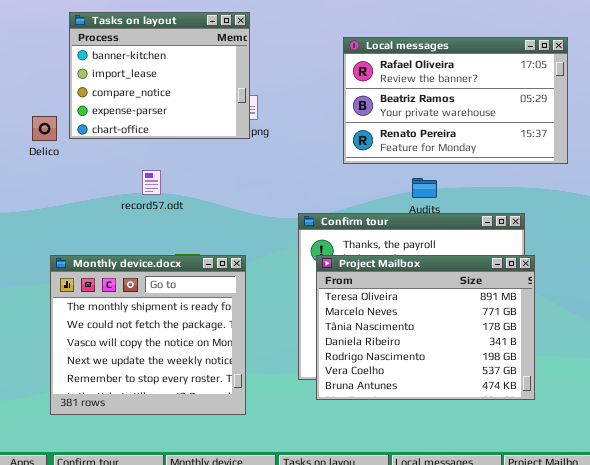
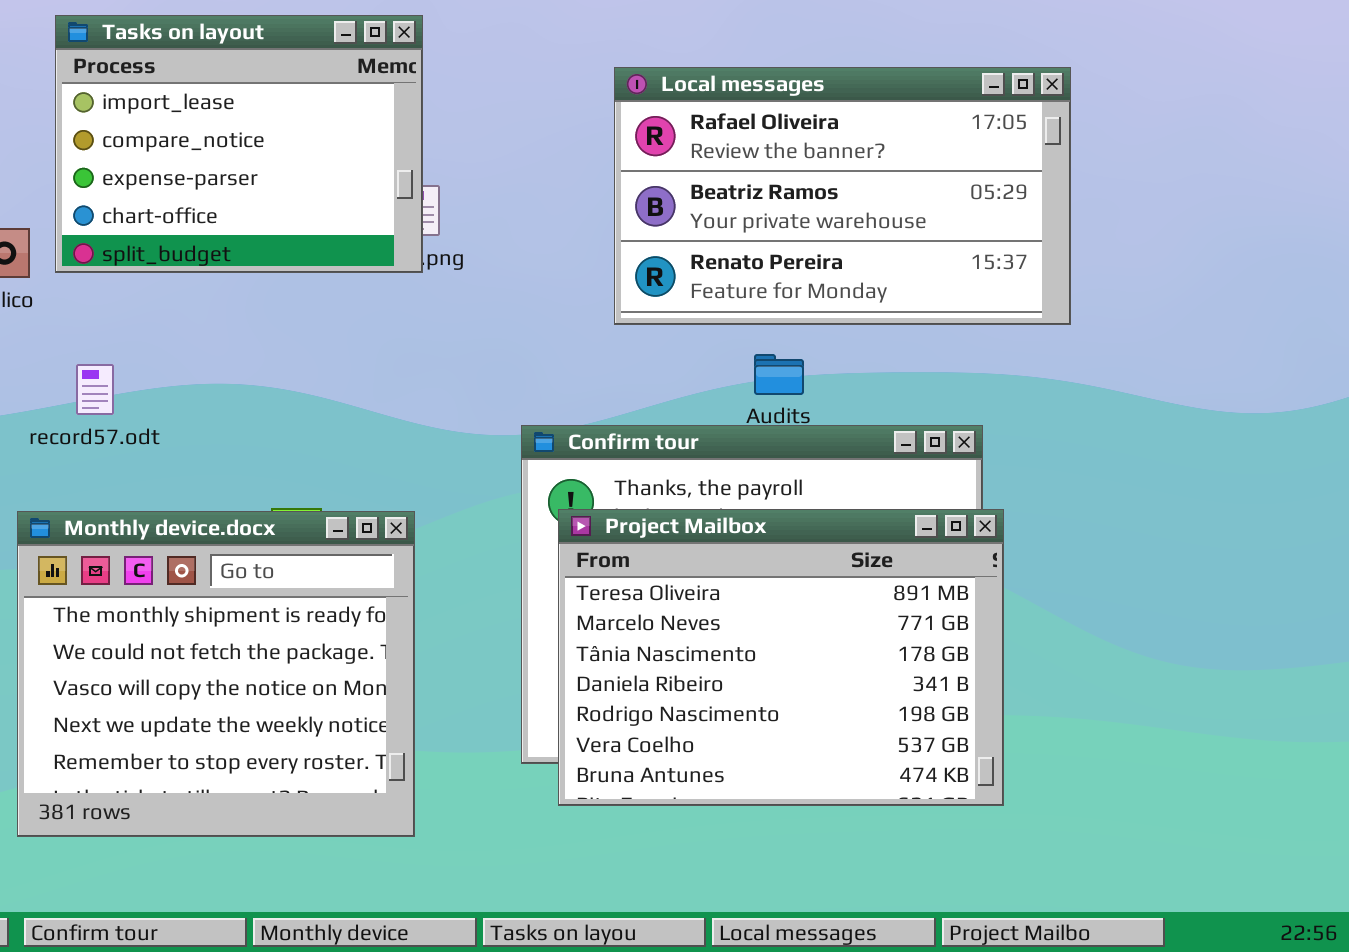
Tasks on layout: [69,12,250,139] -> [55,15,423,273], scrolled down 1 row
record57.odt: [142,170,161,195] -> [76,364,114,415], moved

